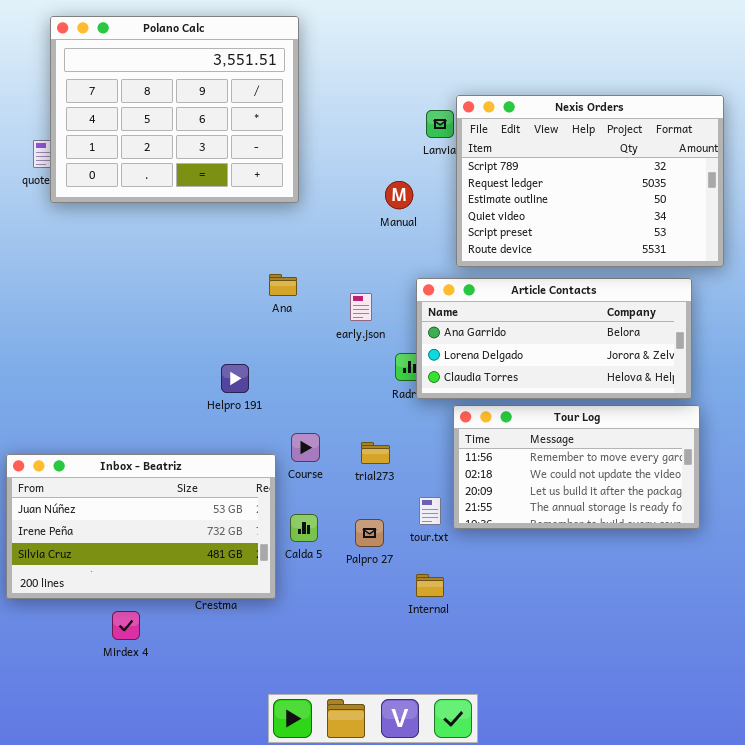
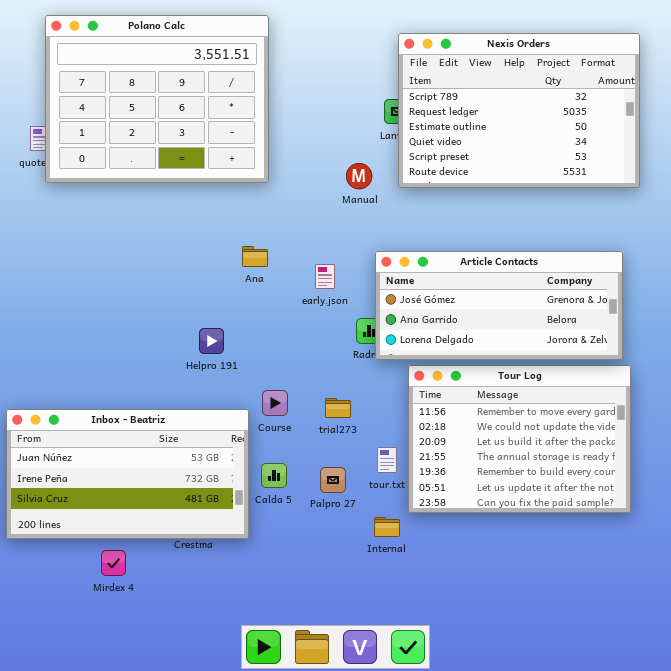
Nexis Orders: [456,95,724,267] -> [398,33,640,188], moved
Article Contacts: [416,278,692,399] -> [375,251,623,360], scrolled up 1 row
Tour Log: [453,405,700,529] -> [408,365,631,513], resized

